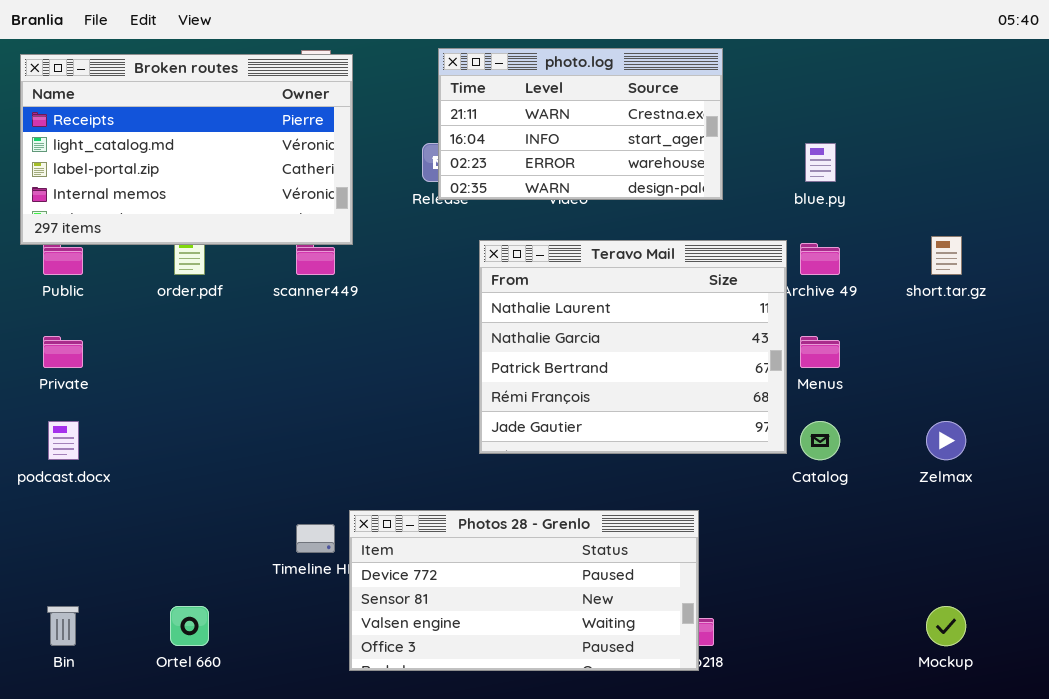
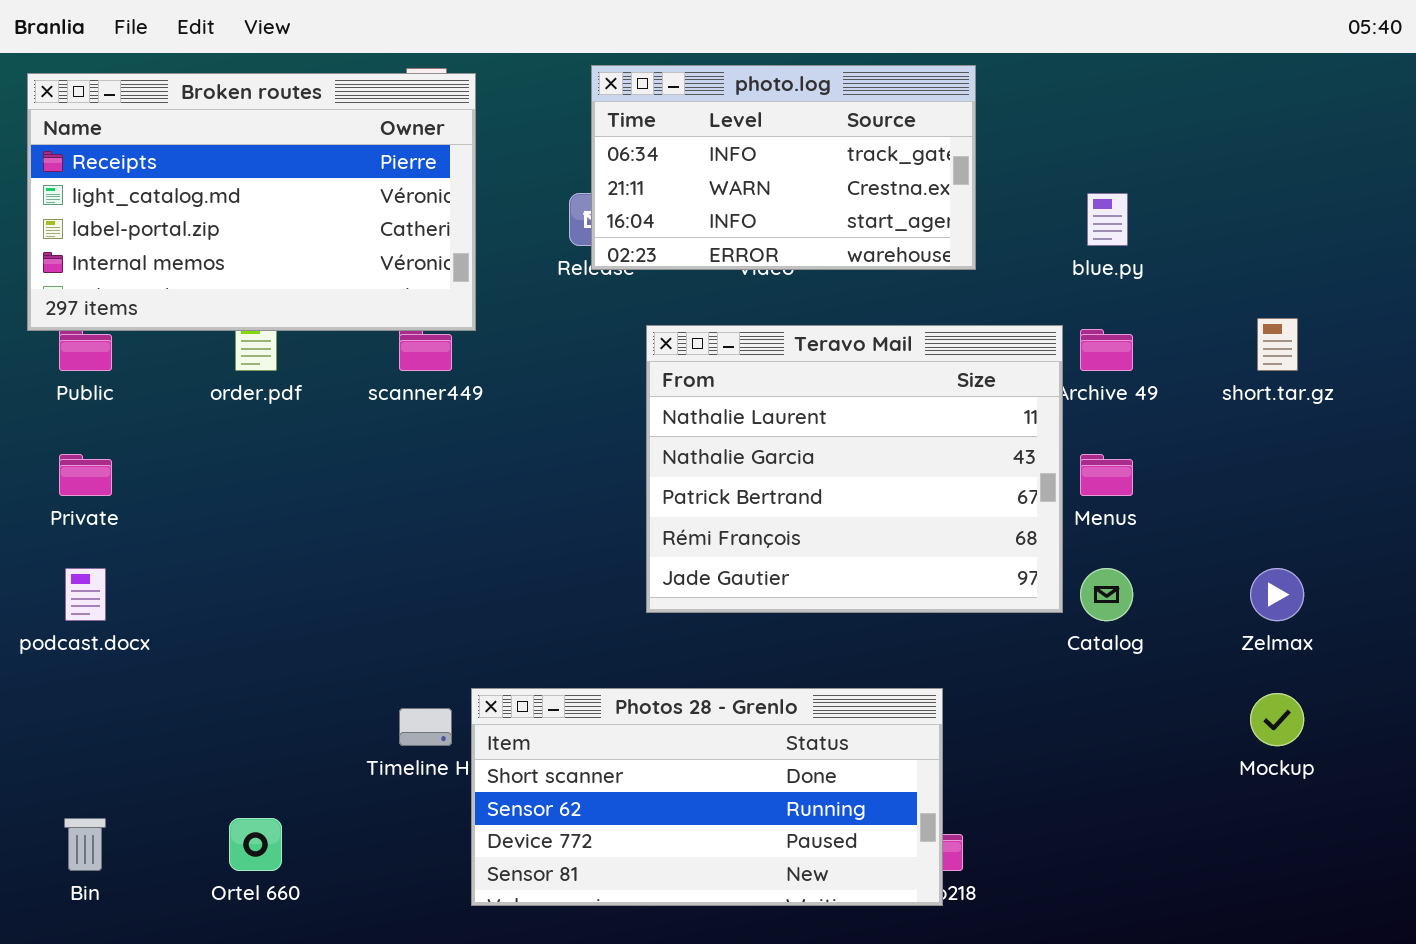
photo.log: [438,48,723,200] -> [591,65,976,270], scrolled up 1 row
Photos 28 - Grenlo: [349,510,699,671] -> [471,688,943,906], scrolled up 2 rows
Mockup: [926,606,966,646] -> [1250,693,1304,746], moved

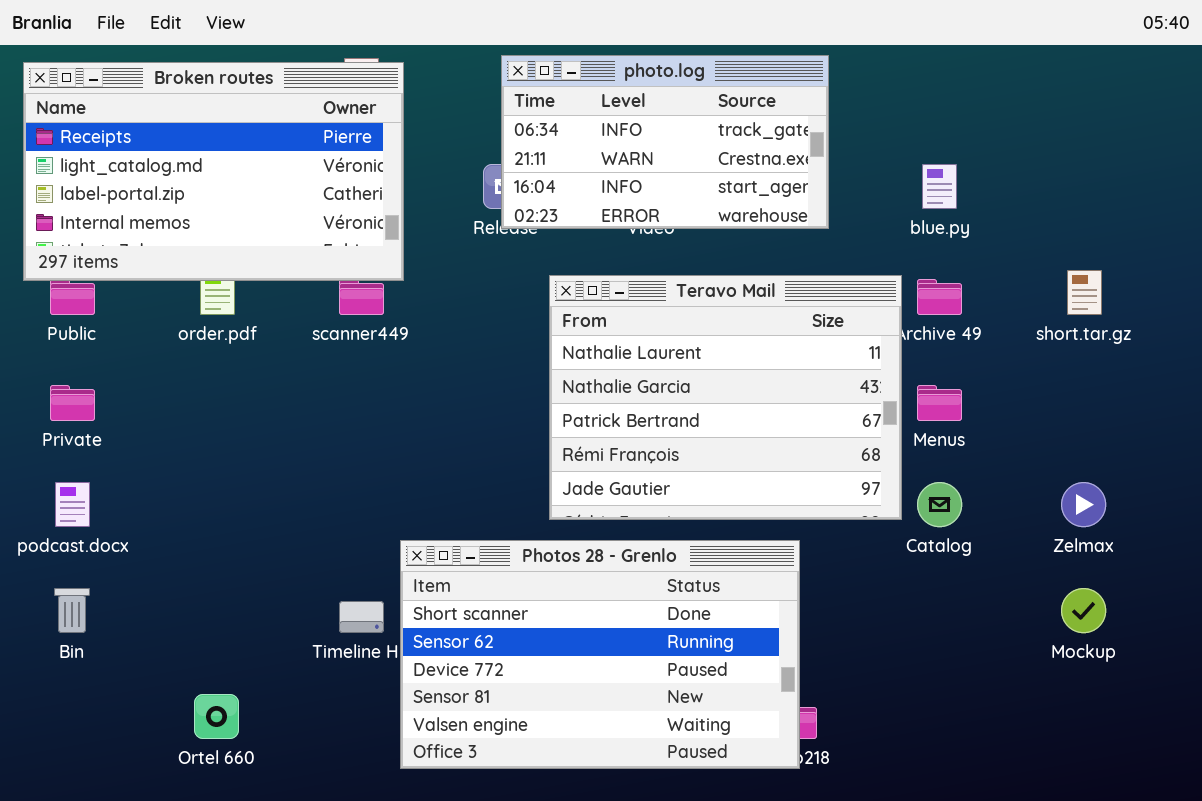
Photos 28 - Grenlo: [471,688,943,906] -> [400,540,800,769], resized
Bin: [64,818,106,871] -> [54,588,90,633], moved

